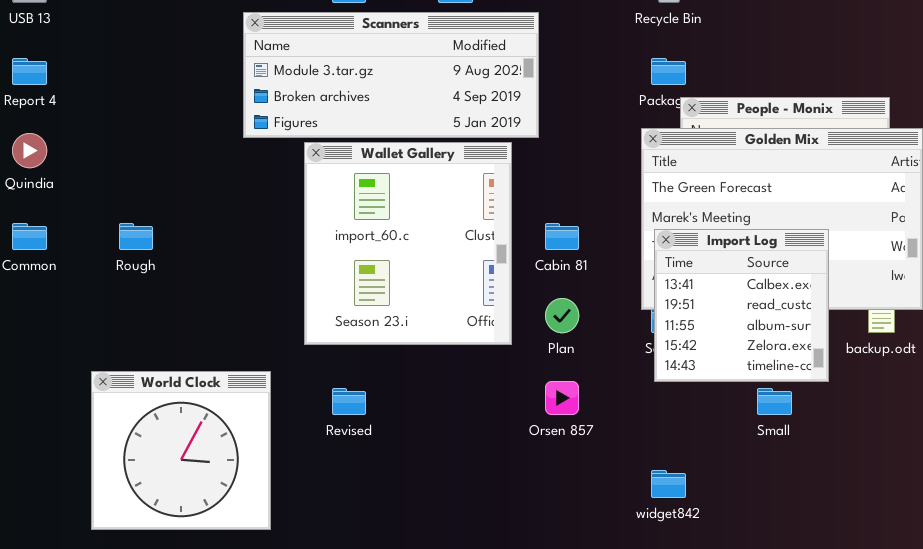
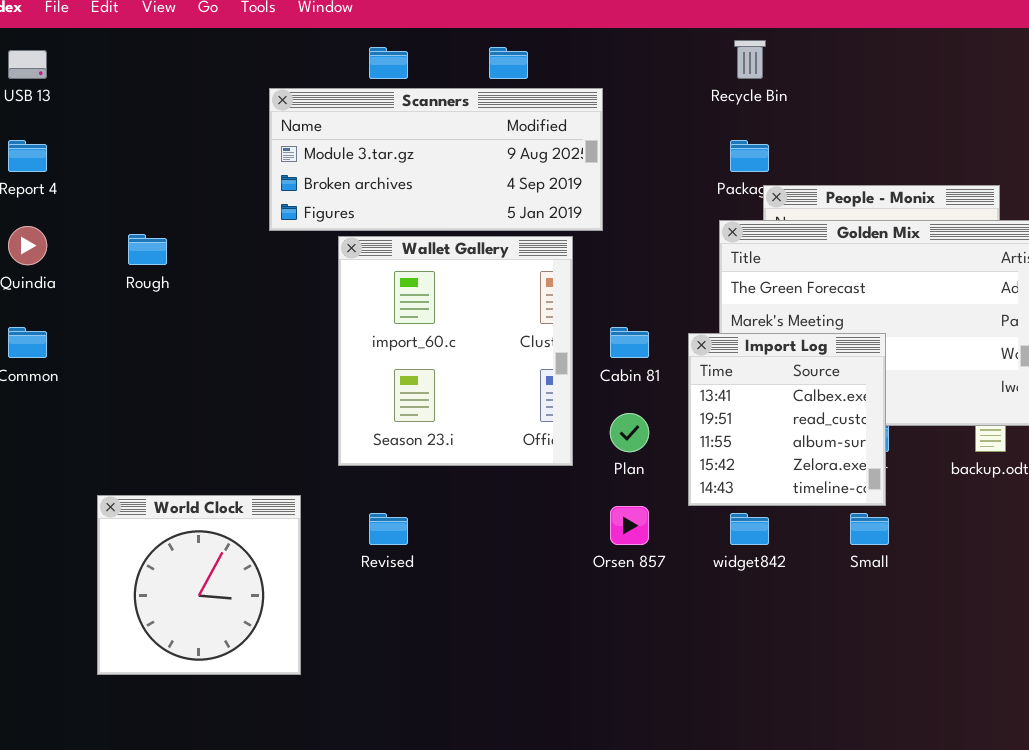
Rough: [119,223,153,250] -> [128,234,167,265], moved
Import Log: [654,229,829,382] -> [688,333,886,506], moved
widget842: [651,470,686,498] -> [730,513,769,545], moved

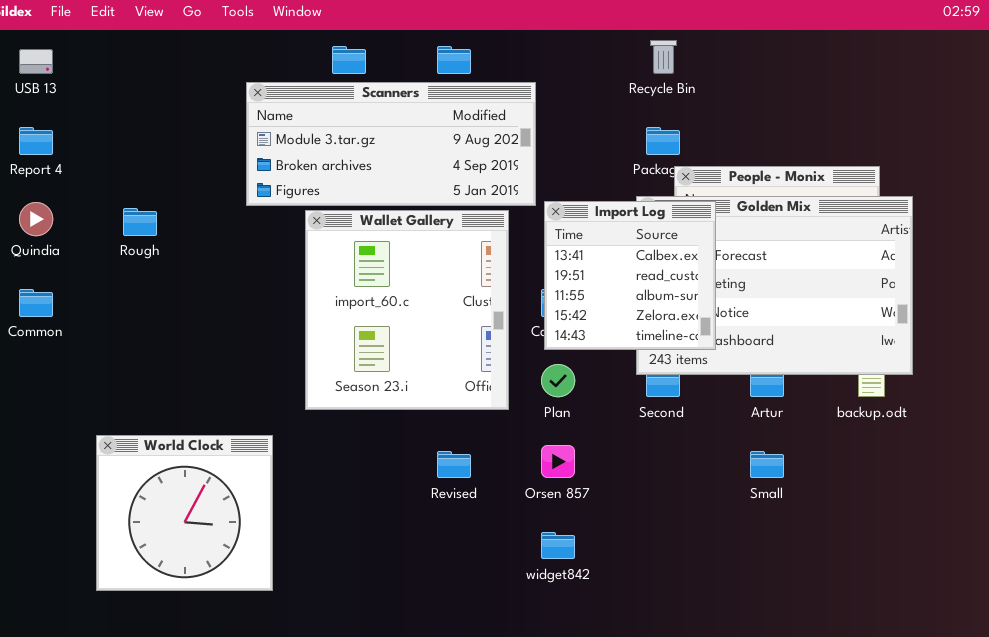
Import Log: [688,333,886,506] -> [544,201,716,350], moved
Revised: [369,513,408,545] -> [437,451,471,478], moved
widget842: [730,513,769,545] -> [541,532,575,559], moved

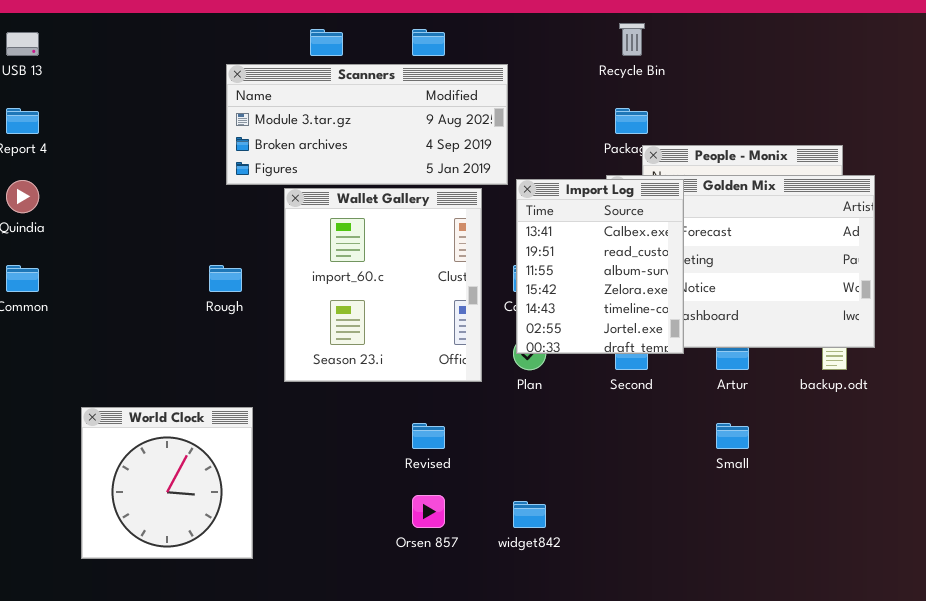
Import Log: [544,201,716,350] -> [516,179,684,354], resized
Rough: [123,208,157,236] -> [209,265,242,292], moved
Orsen 857: [541,445,575,478] -> [412,495,445,528], moved

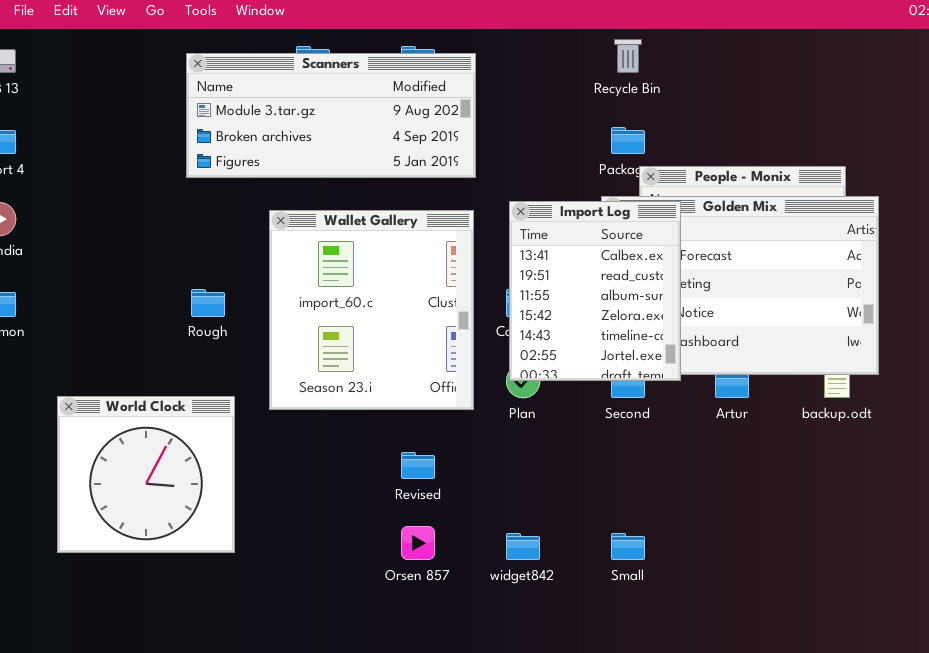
Scanners: [226,64,508,185] -> [186,53,476,178], moved
World Clock: [81,407,253,559] -> [57,396,235,553], moved
Small: [716,423,749,449] -> [611,533,645,560], moved

